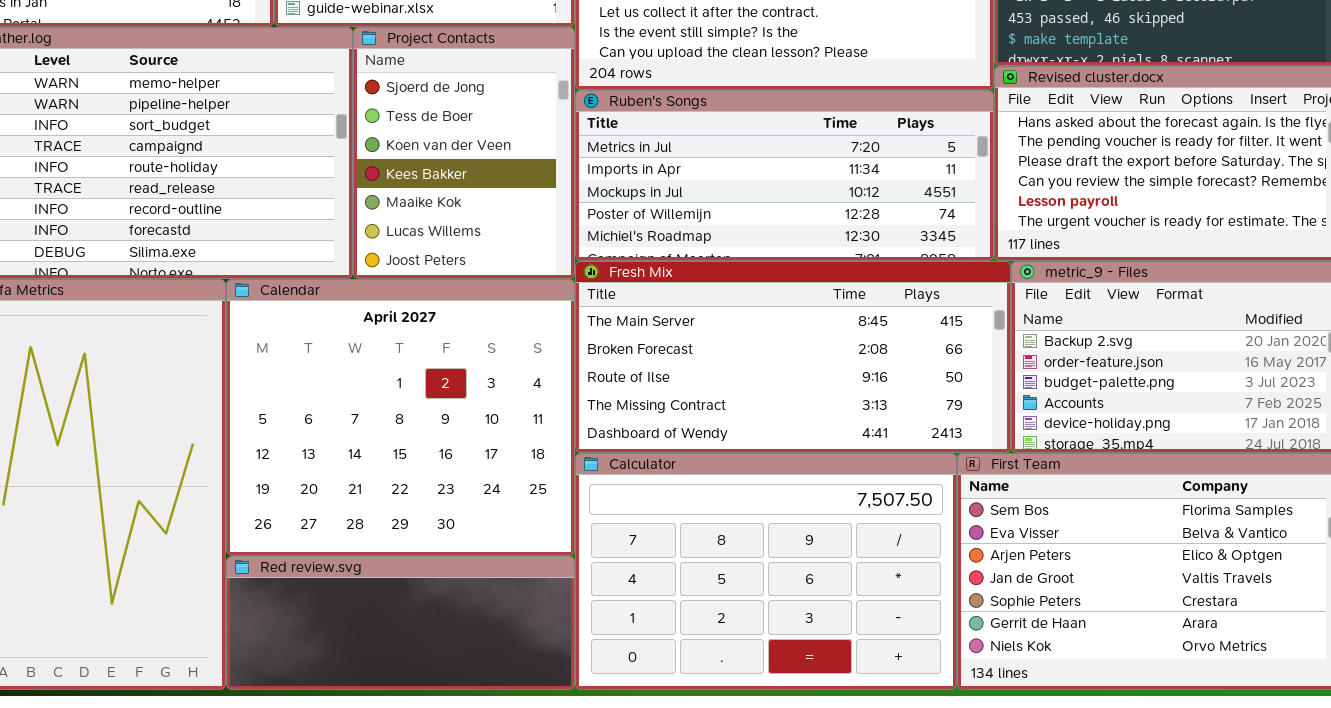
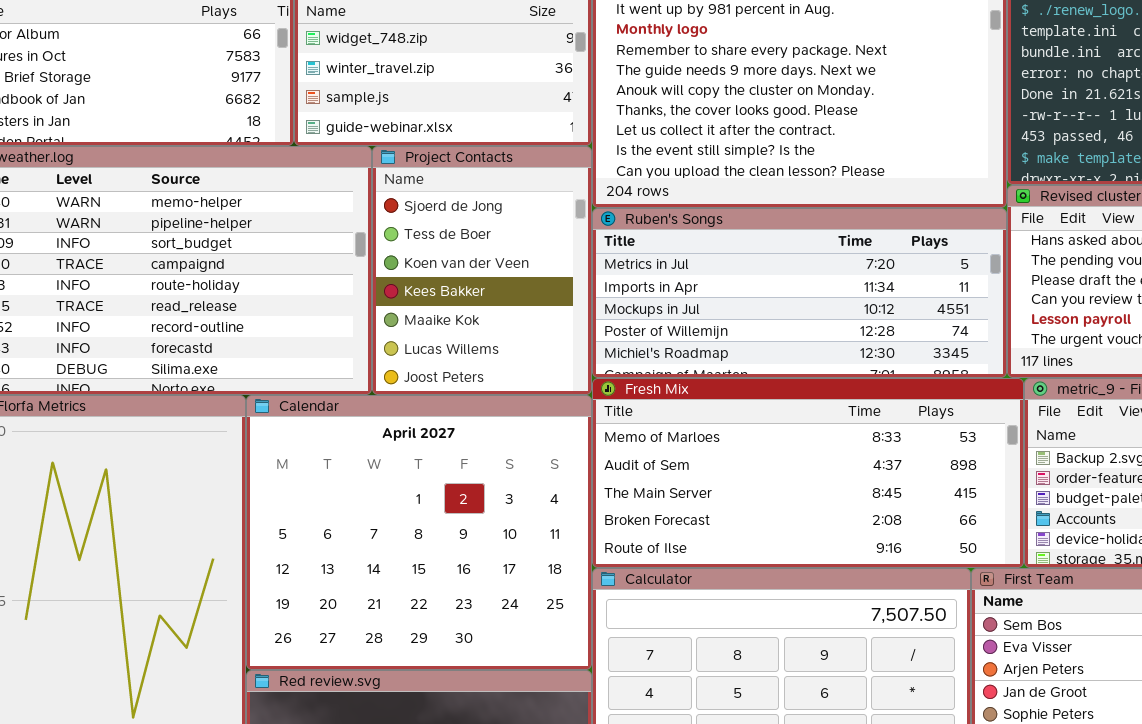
Fresh Mix: [575,261,1011,453] -> [592,378,1024,568], scrolled up 2 rows

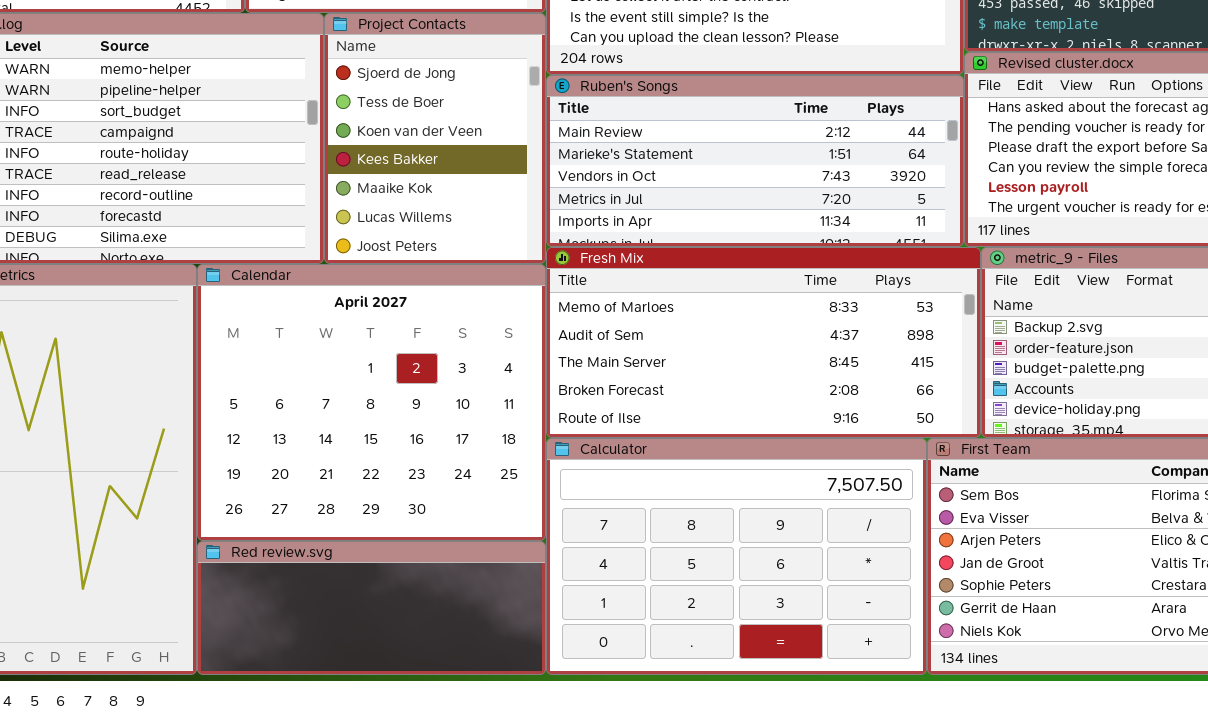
Ruben's Songs: [592,208,1007,378] -> [546,75,964,247], scrolled up 3 rows

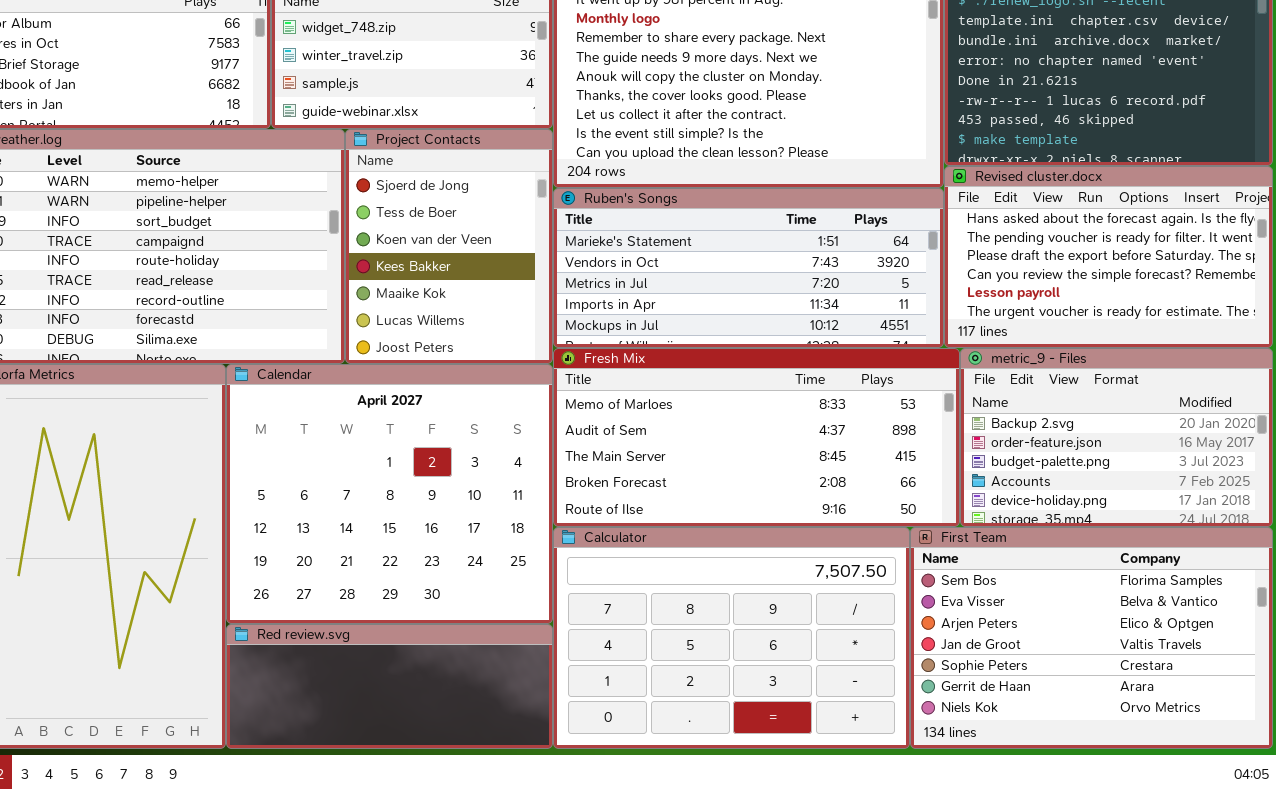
Ruben's Songs: [546,75,964,247] -> [553,188,944,348], scrolled down 1 row

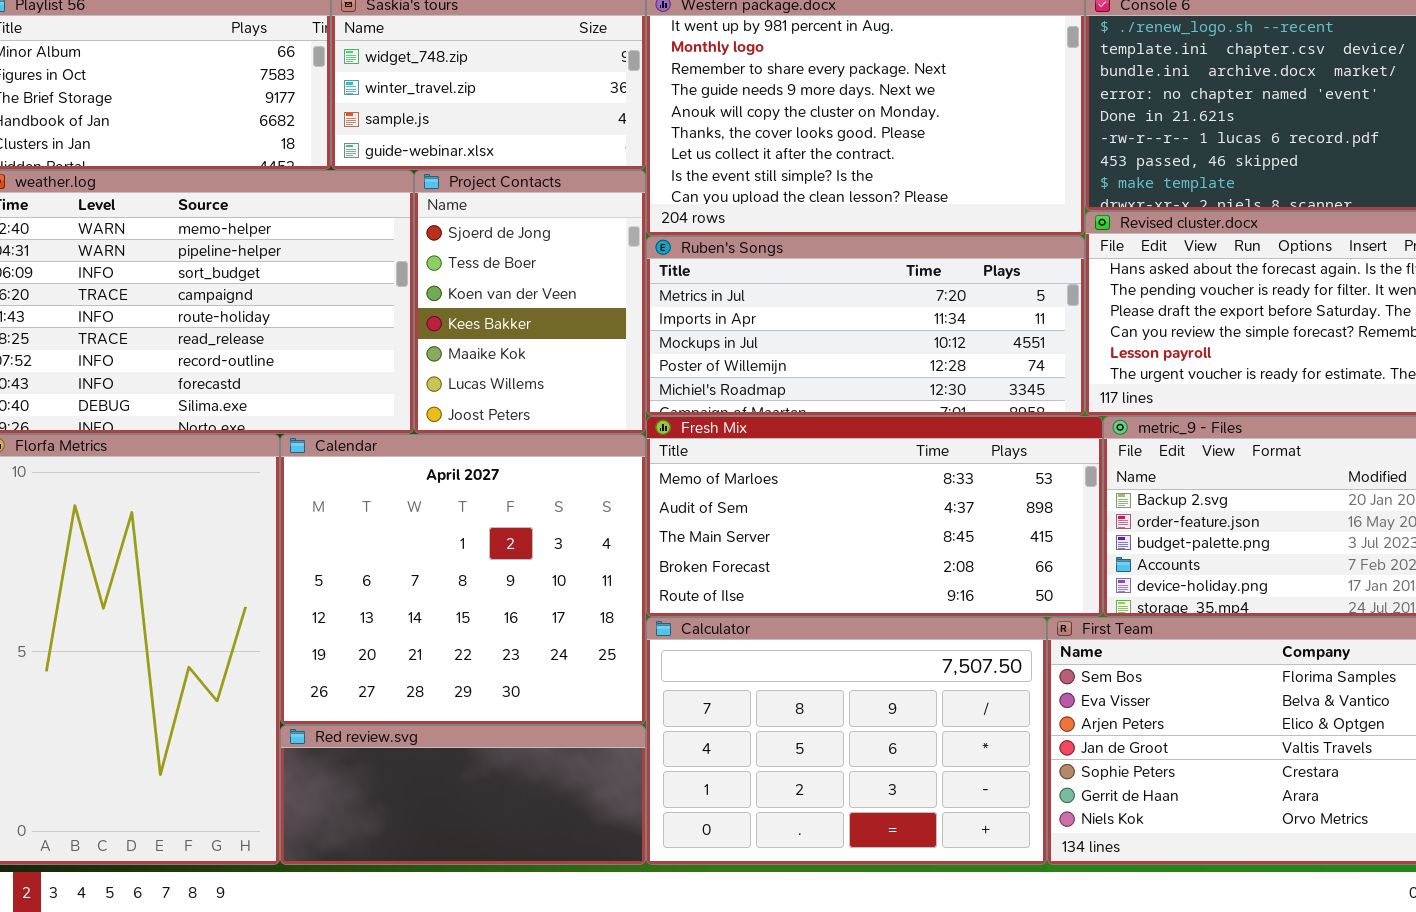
Ruben's Songs: [553,188,944,348] -> [646,236,1085,416], scrolled down 2 rows

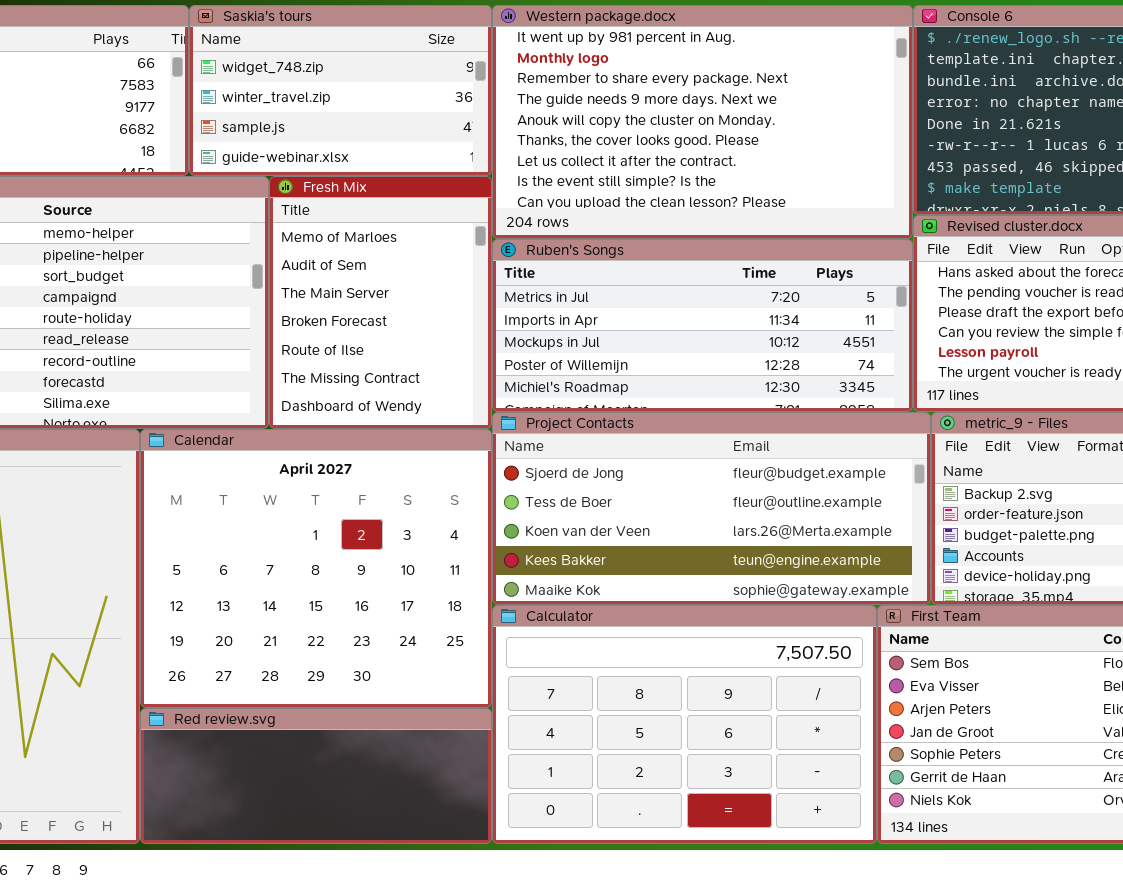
Project Contacts: [414,170,646,434] -> [492,412,931,605], moved, resized
Fresh Mix: [646,416,1103,617] -> [269,176,492,429], moved, resized

